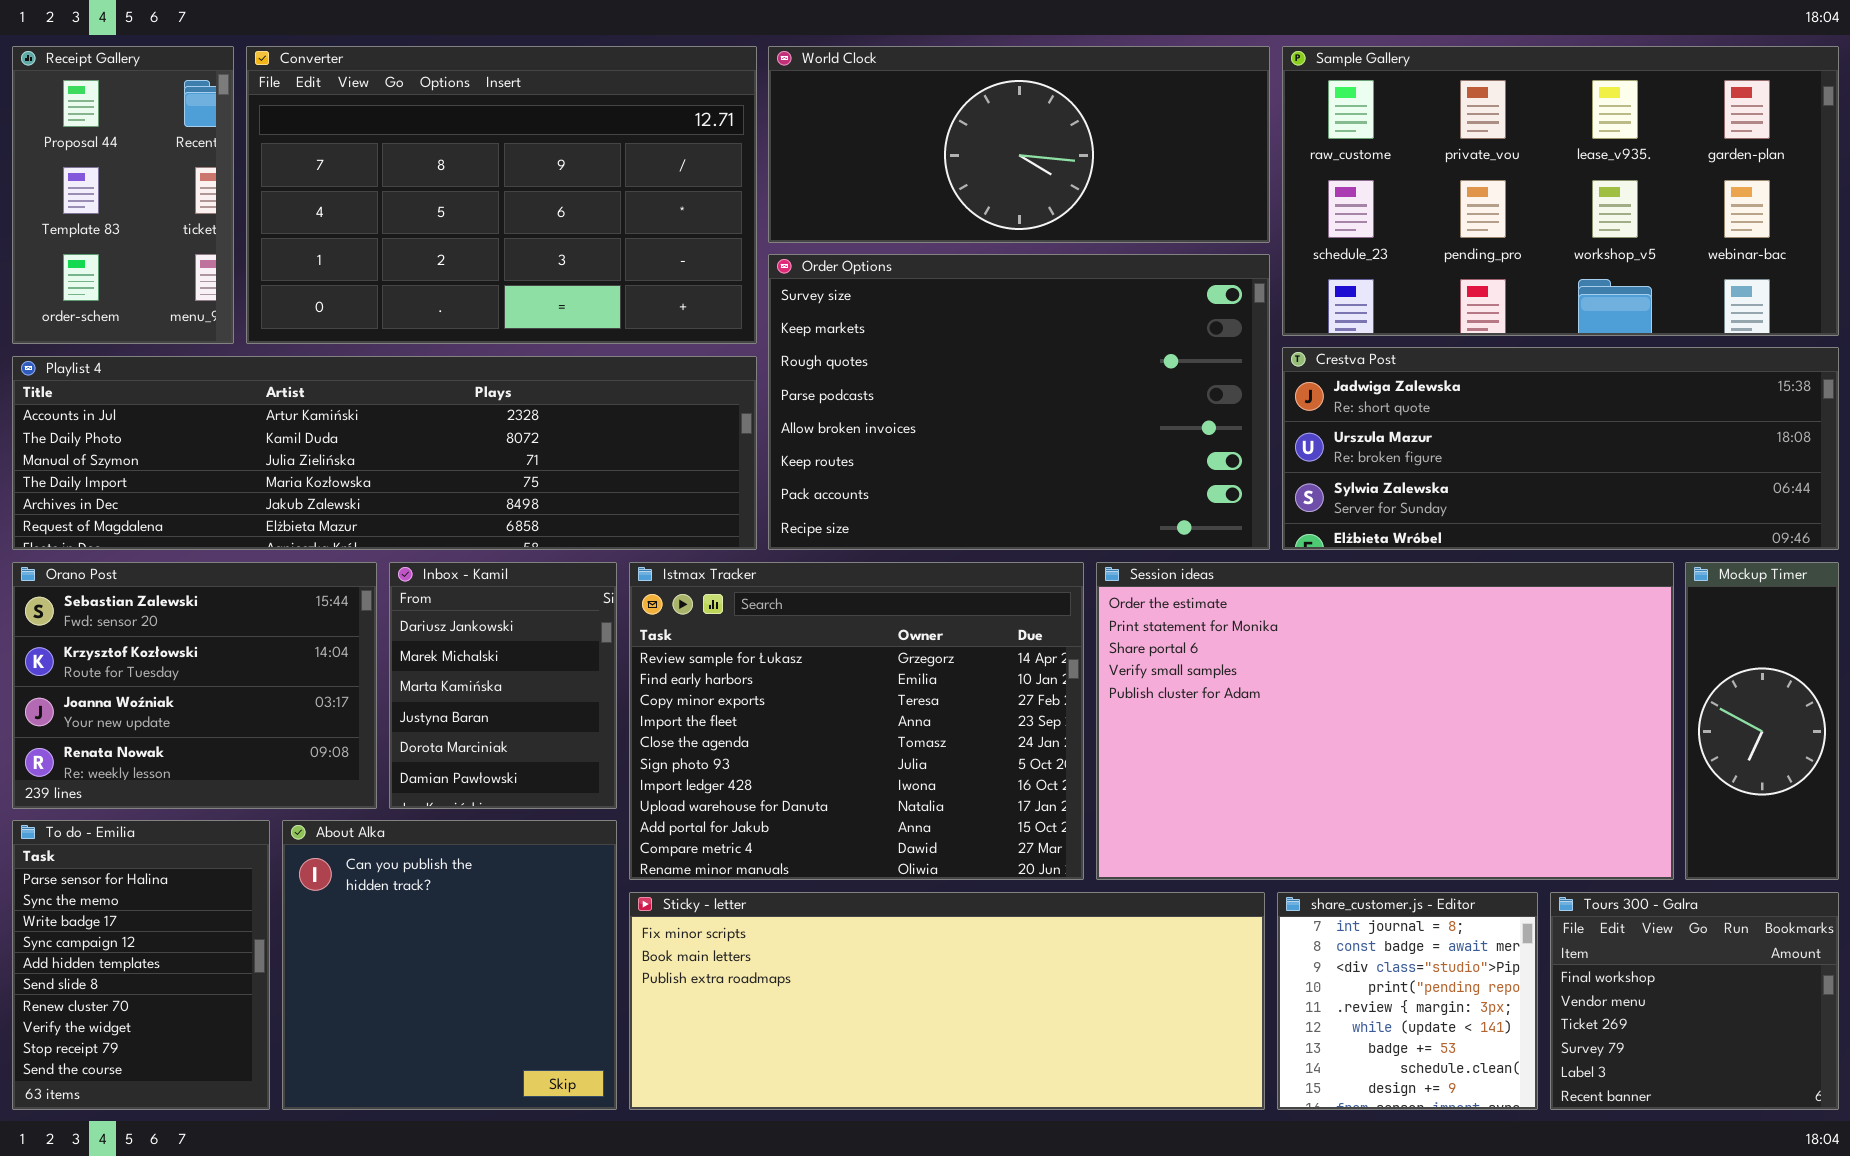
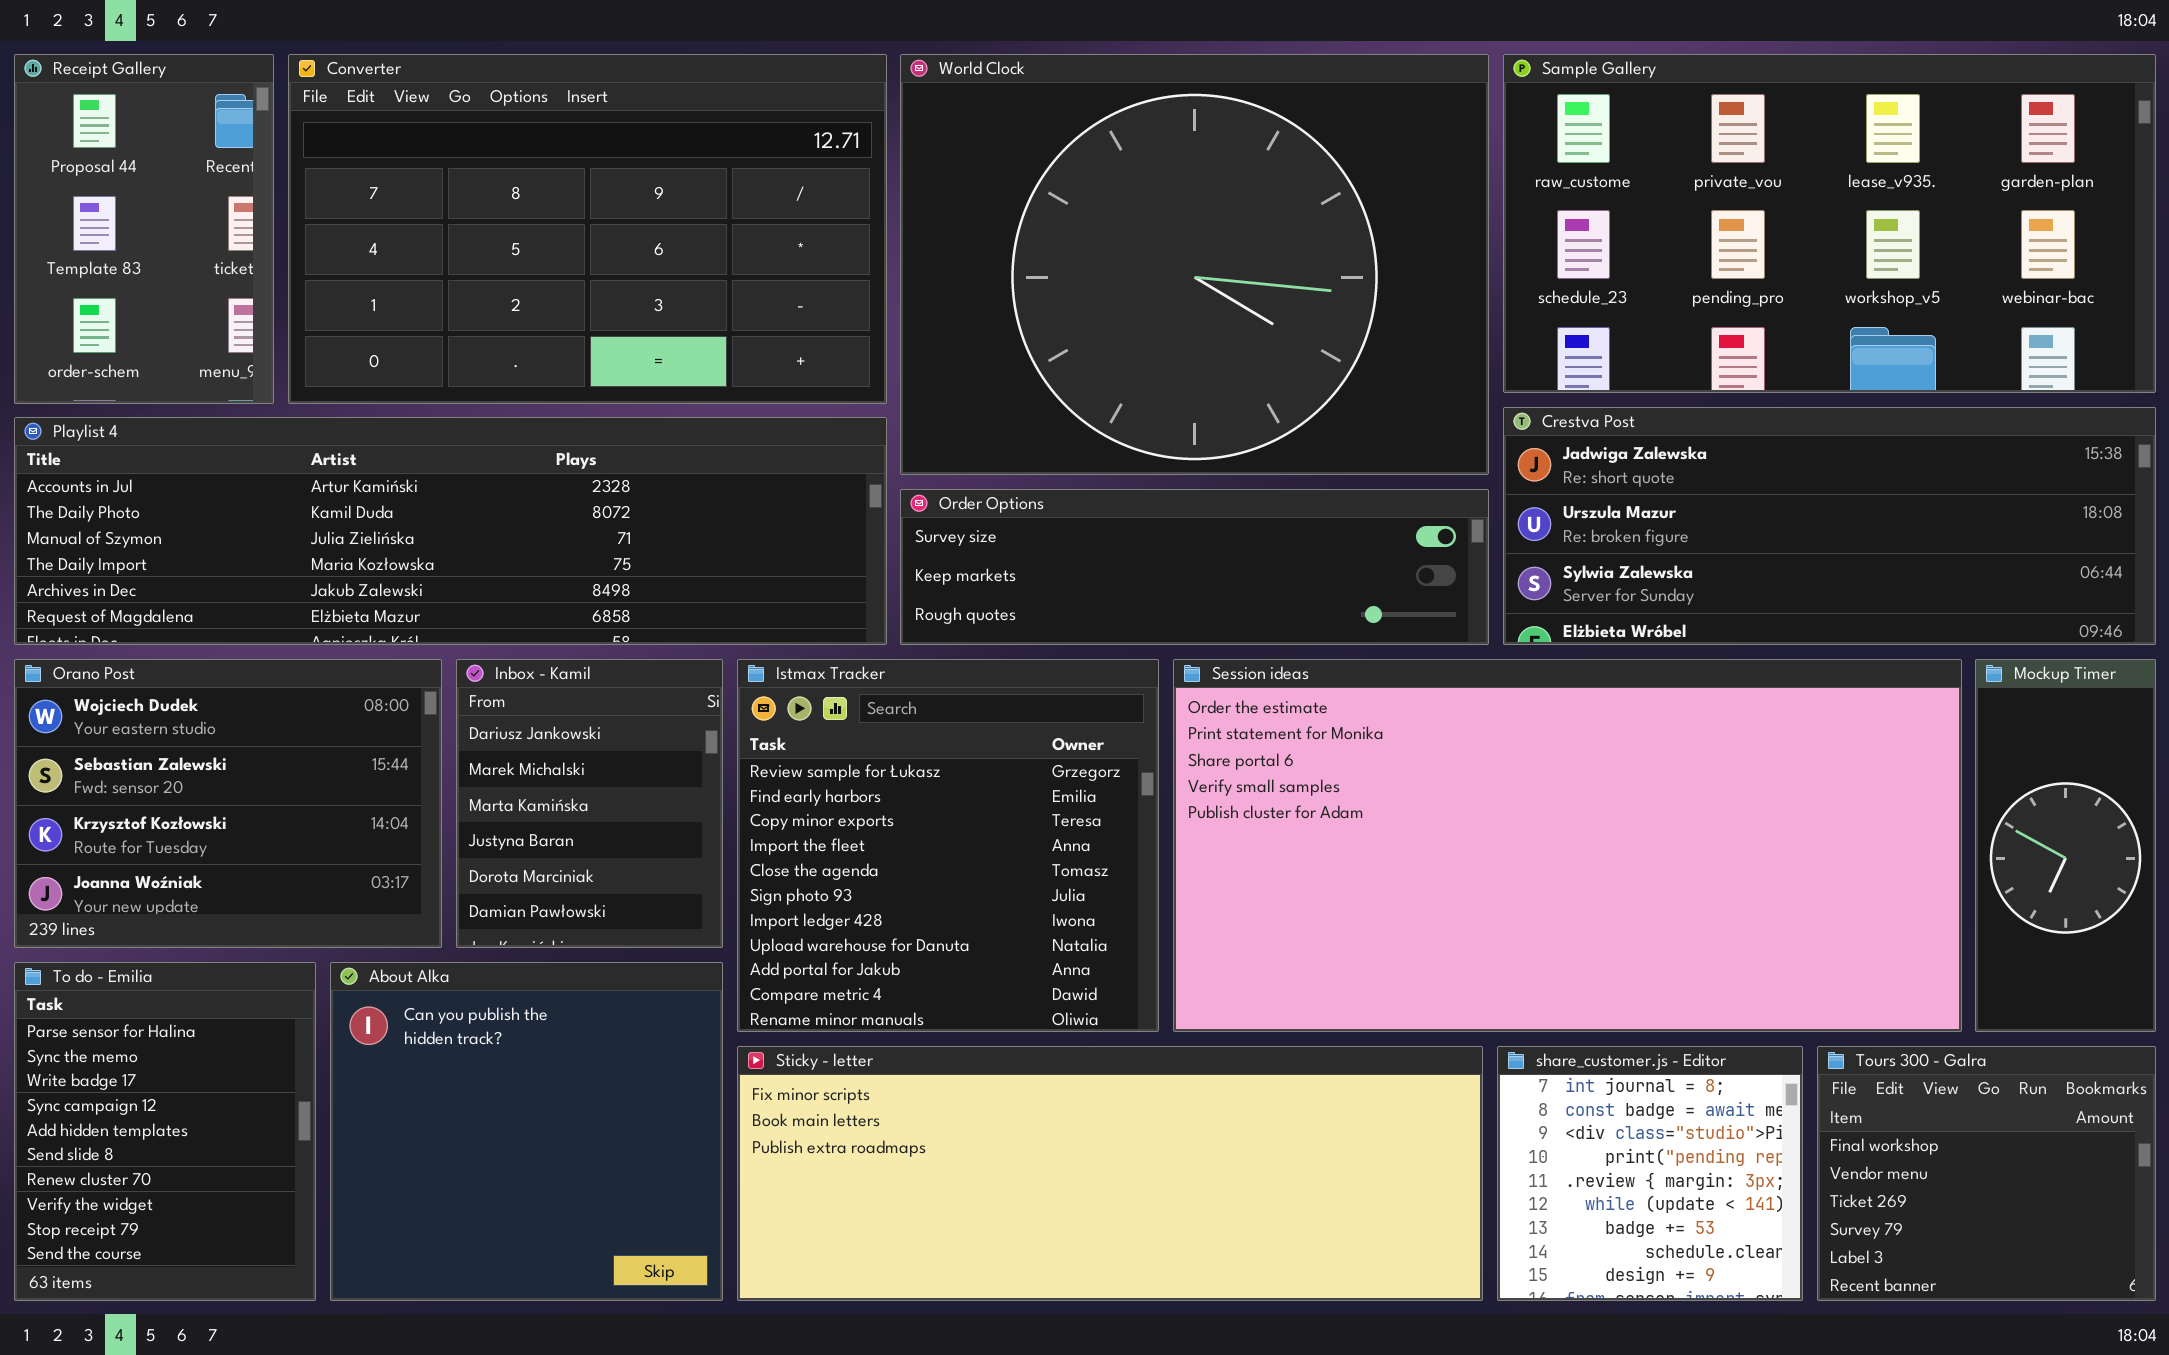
World Clock: [768,46,1270,243] -> [900,54,1489,475], resized
Order Options: [768,254,1270,550] -> [900,489,1489,645], resized
Orano Post: [12,562,377,809] -> [14,659,442,948], scrolled up 1 row
Istmax Tracker: [629,562,1084,880] -> [737,659,1159,1032], resized
Session ideas: [1096,562,1674,880] -> [1173,659,1962,1032], resized

